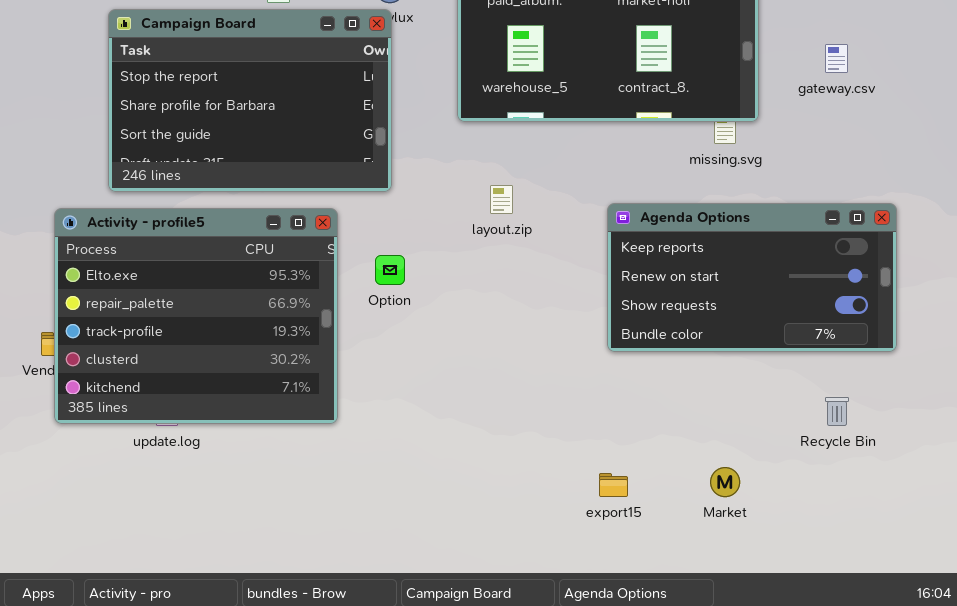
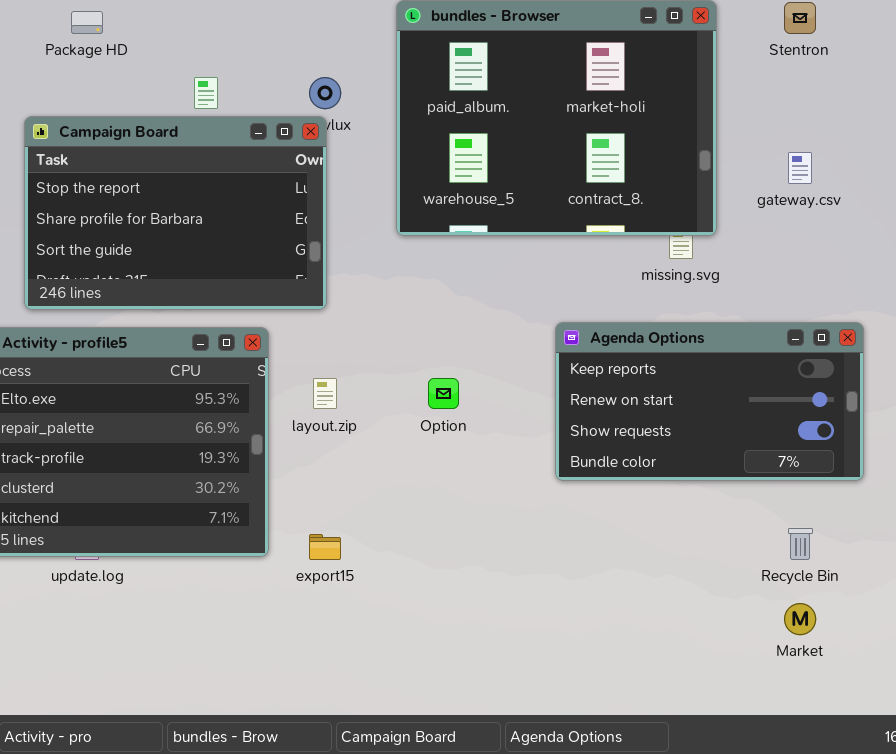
layout.zip: [490,185,513,214] -> [313,378,337,409], moved
Option: [375,255,405,285] -> [428,378,459,409], moved
Market: [710,467,740,497] -> [784,603,816,635], moved
export15: [599,473,628,497] -> [309,534,341,560], moved

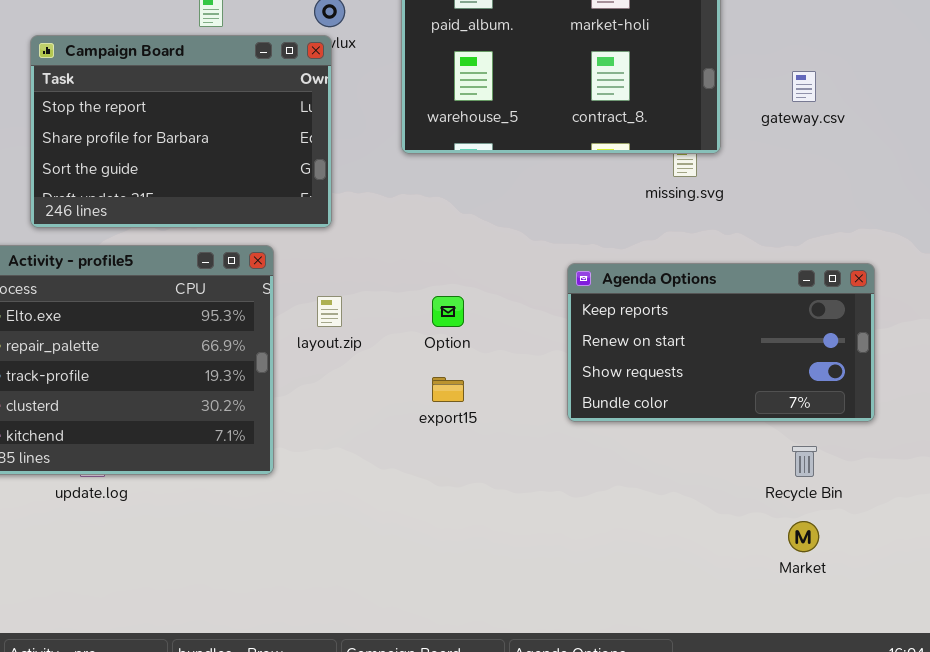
Agenda Options: [555,322,864,481] -> [567,263,875,422], moved
export15: [309,534,341,560] -> [432,377,464,402], moved

